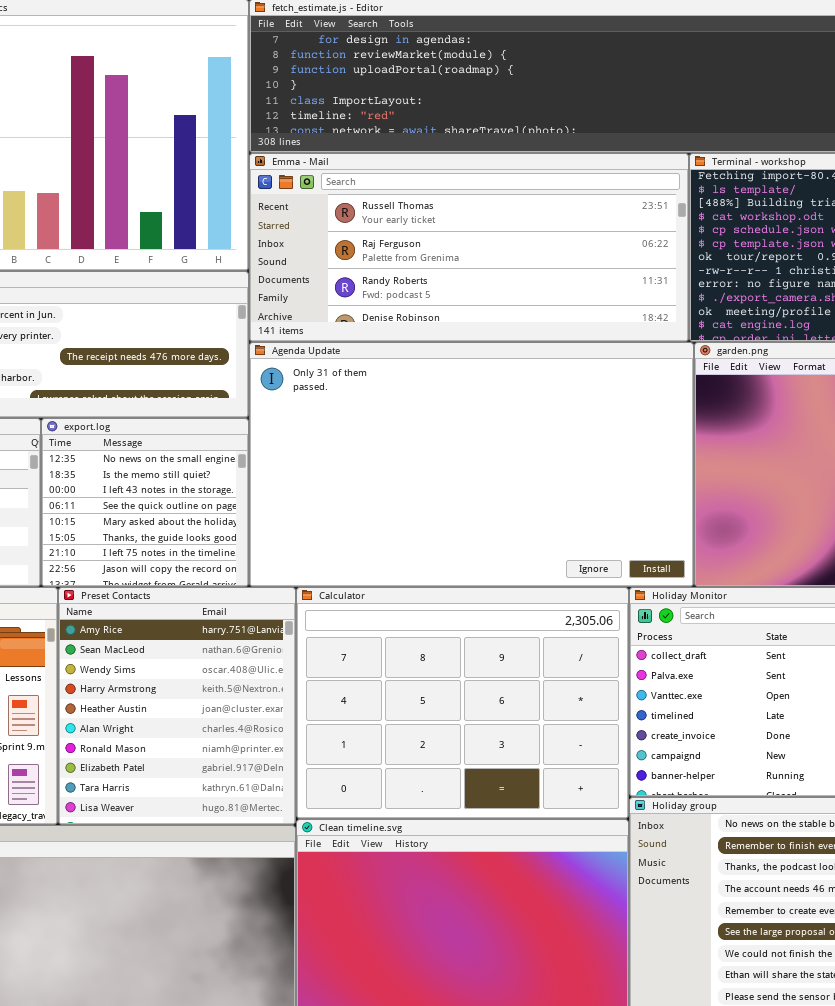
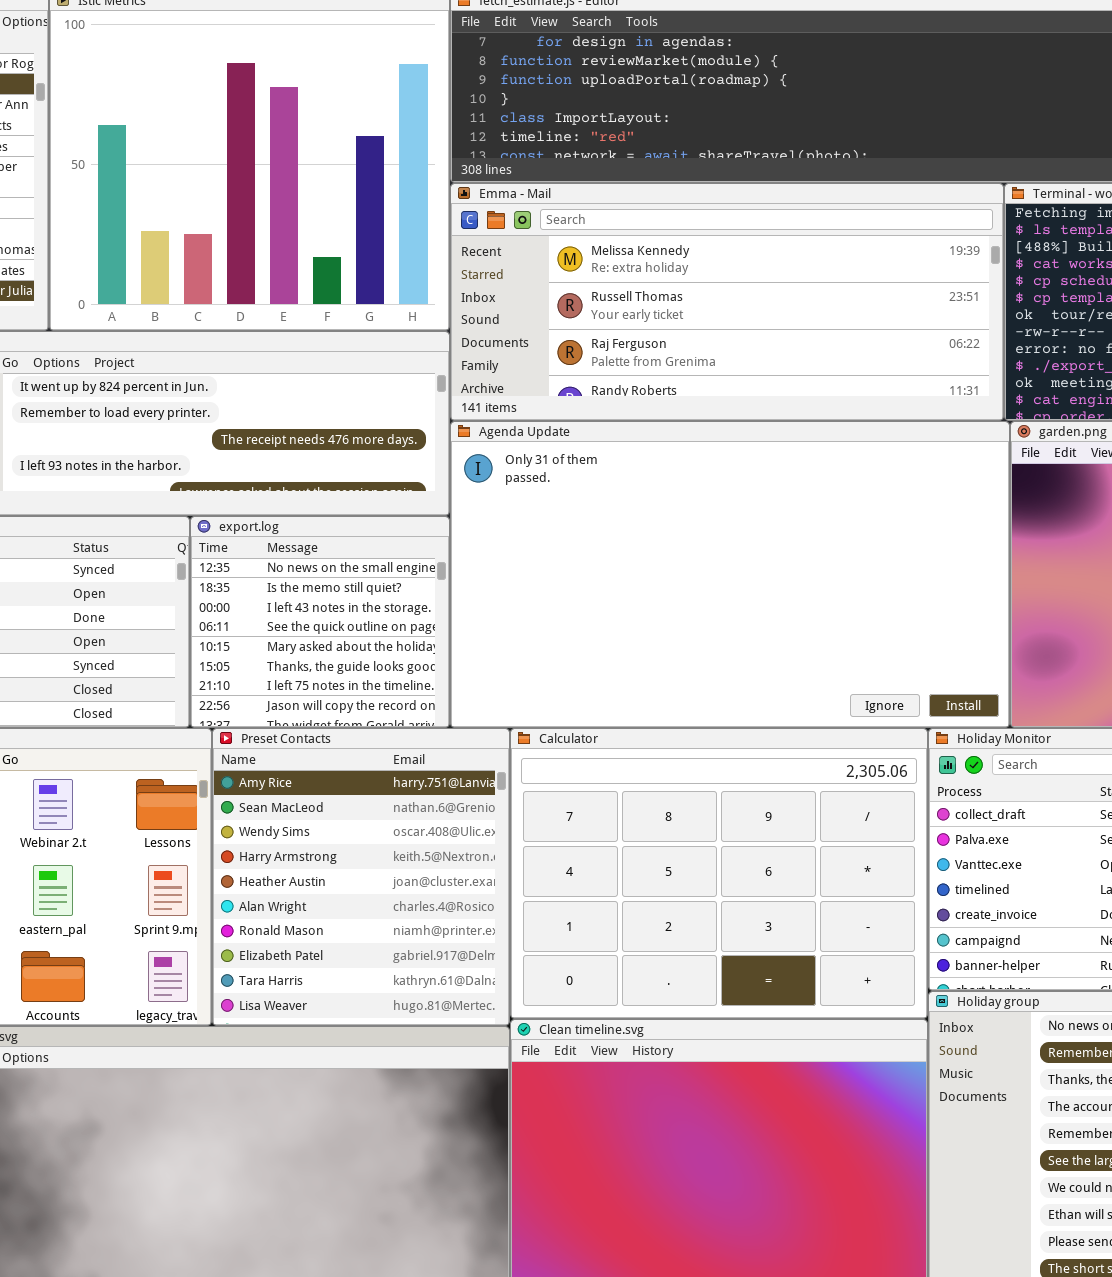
Emma - Mail: [249,153,689,342] -> [450,183,1004,421], scrolled up 1 row

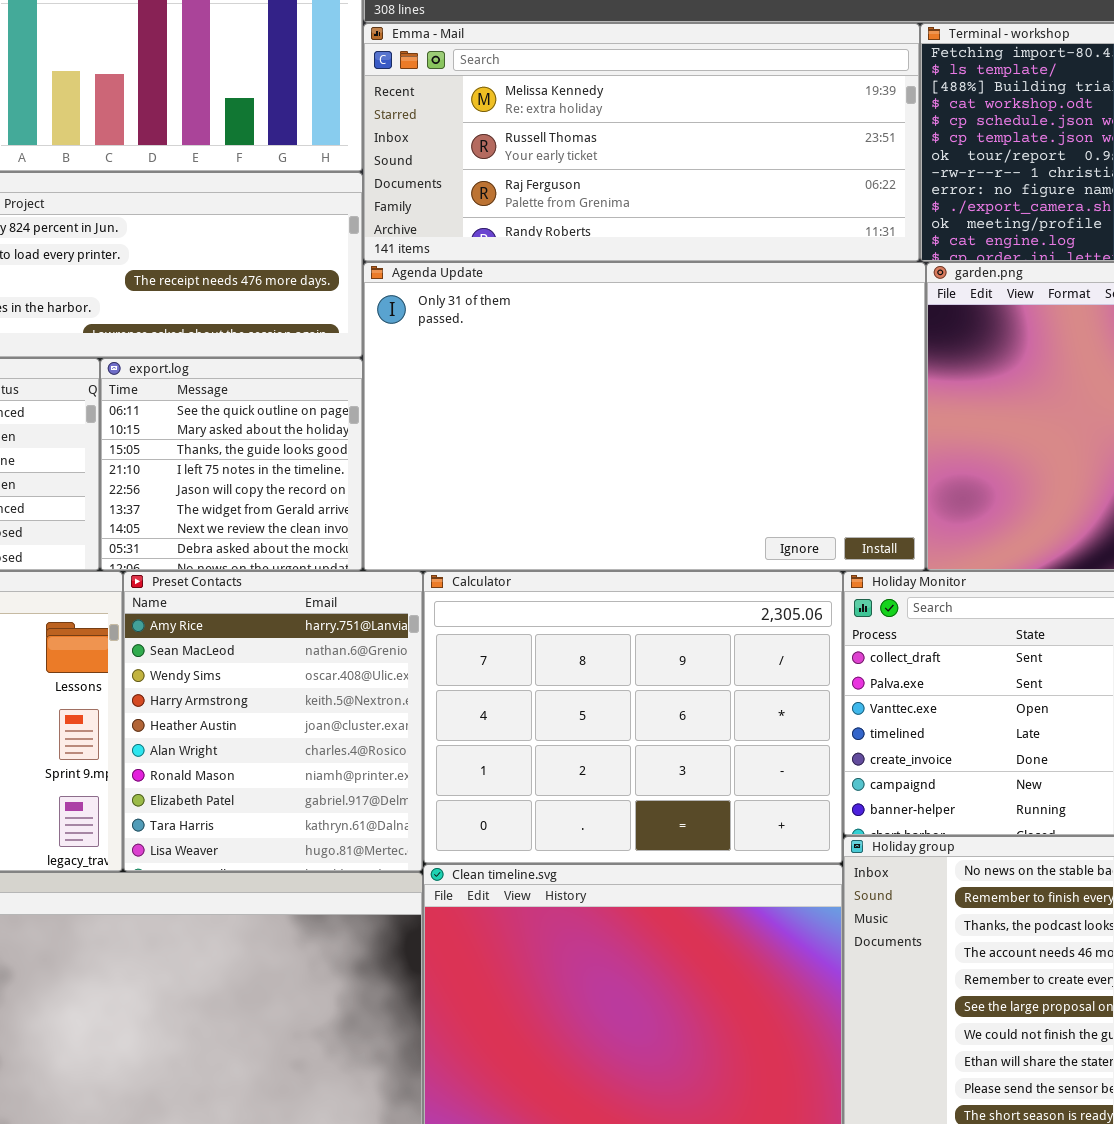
export.log: [190,516,450,728] -> [100,358,363,571], scrolled down 3 rows

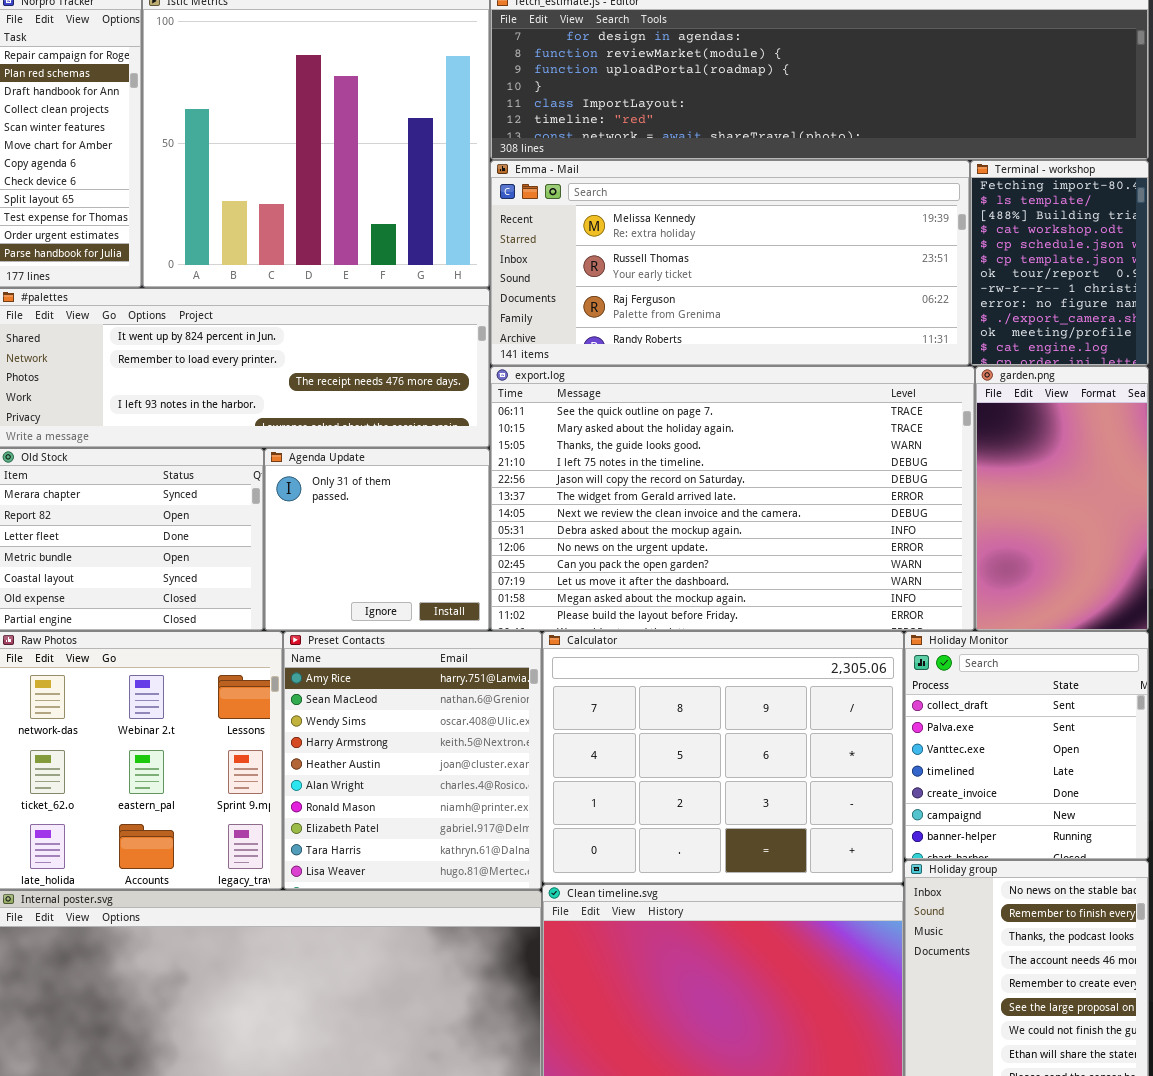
Agenda Update: [363,262,926,571] -> [264,448,490,631], moved, resized
export.log: [100,358,363,571] -> [490,366,975,631], moved, resized

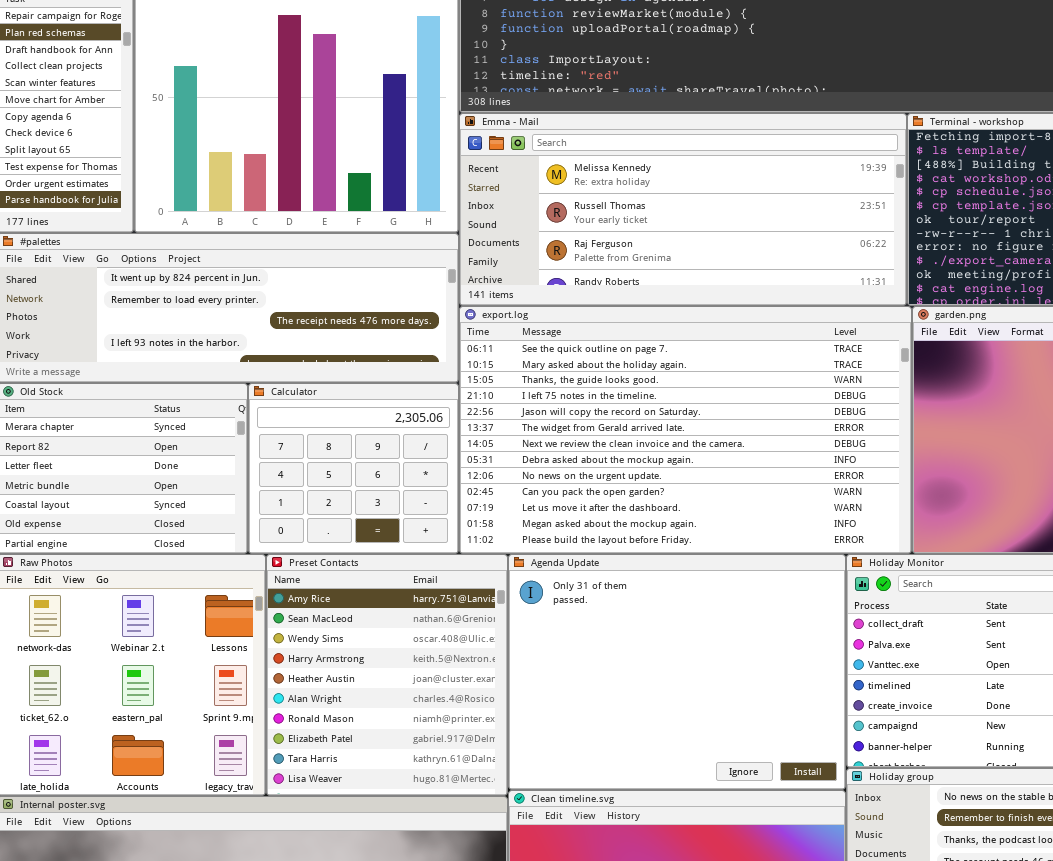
Agenda Update: [264,448,490,631] -> [508,554,846,790], moved, resized
Calculator: [542,631,904,884] -> [248,383,459,554], moved, resized

